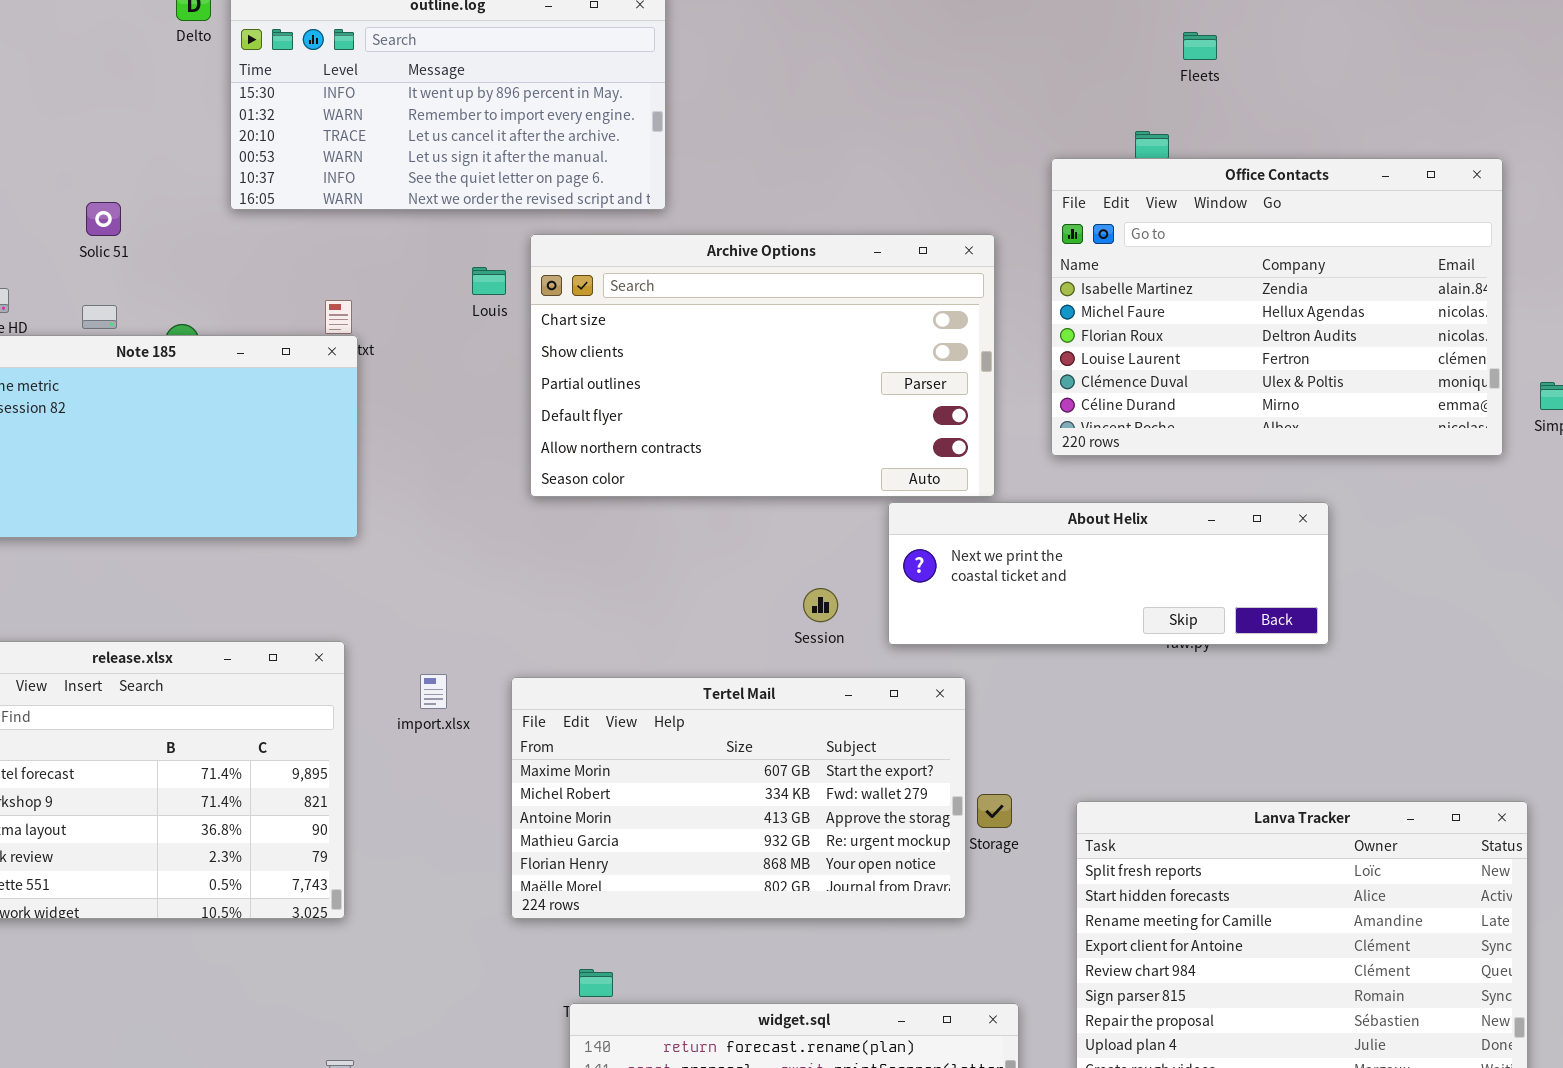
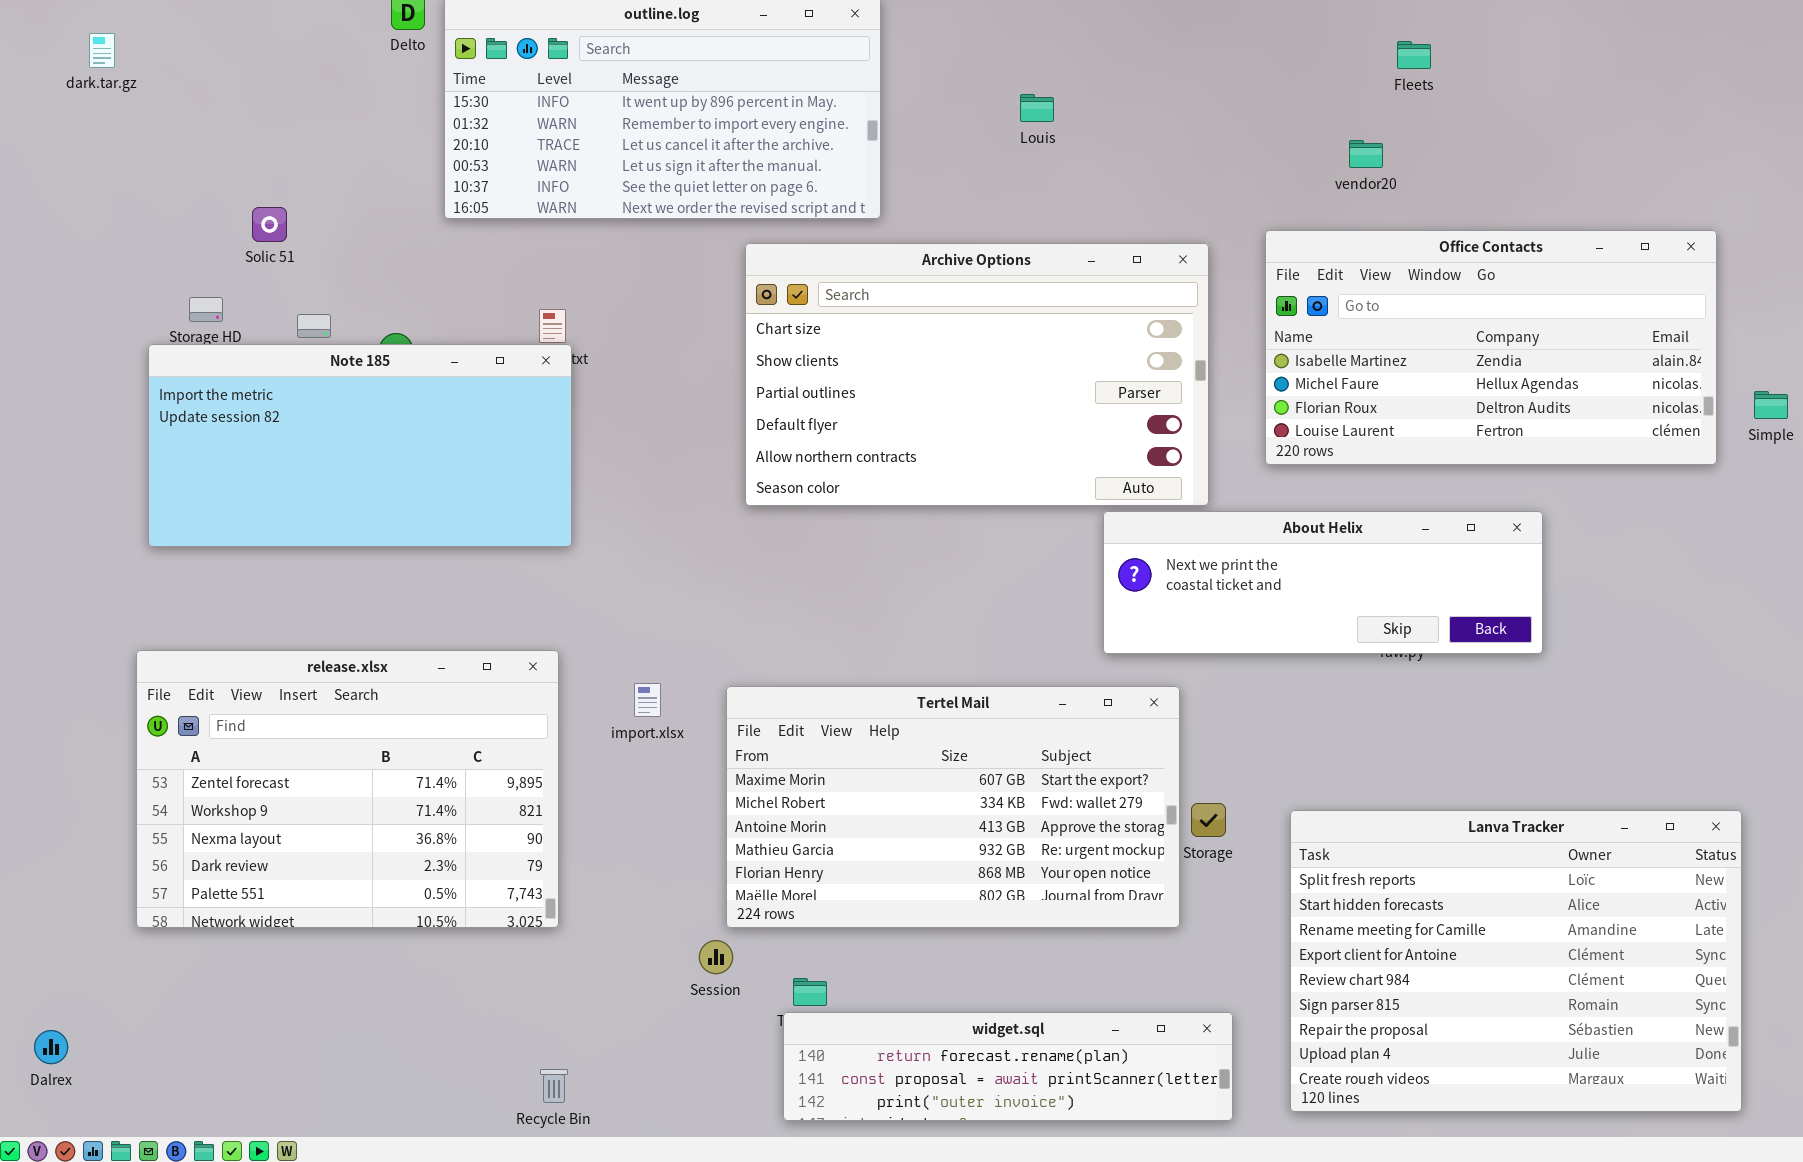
Office Contacts: [1051,158,1503,456] -> [1265,230,1717,465], resized
Solic 51: [86,202,121,236] -> [252,207,287,242], moved
Louis: [472,267,506,295] -> [1020,94,1054,122], moved
Session: [803,588,838,622] -> [699,940,733,974], moved

